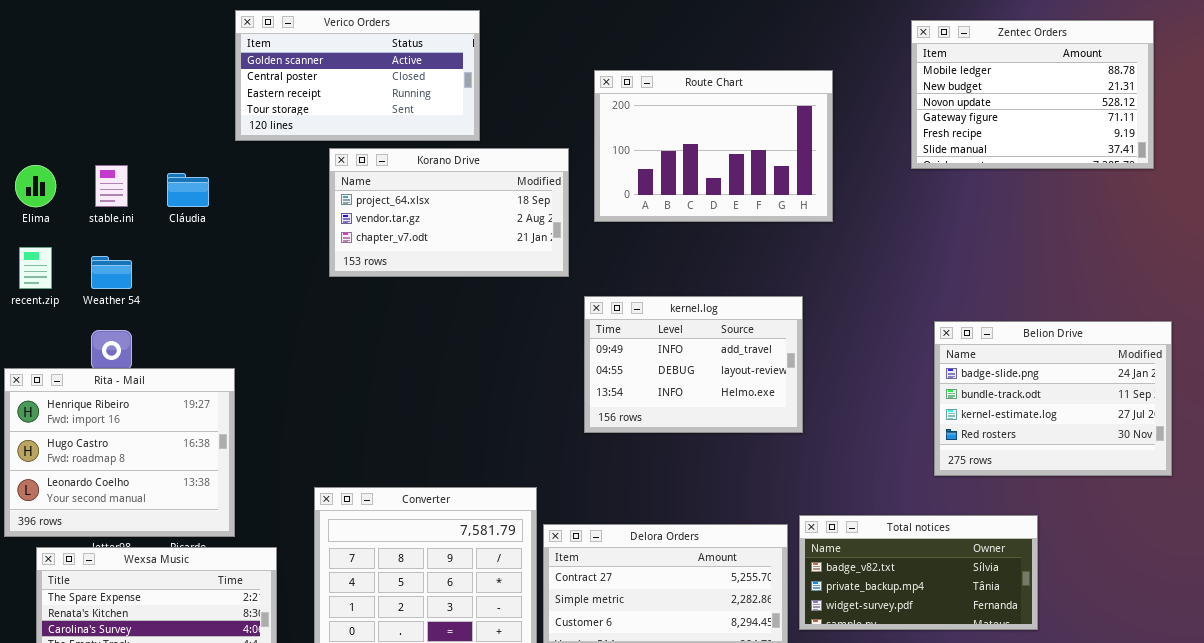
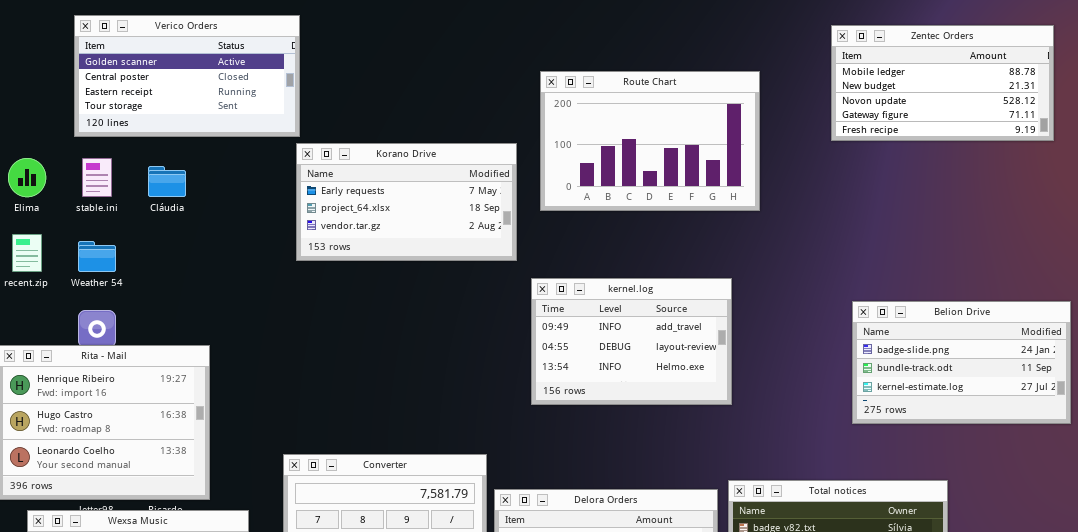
Verico Orders: [235,10,480,141] -> [74,15,300,137], moved
Zentec Orders: [911,20,1154,169] -> [831,25,1054,141], resized
Korano Drive: [329,148,569,277] -> [296,143,517,261], scrolled up 1 row
Belion Drive: [934,321,1172,476] -> [852,301,1071,424], resized

